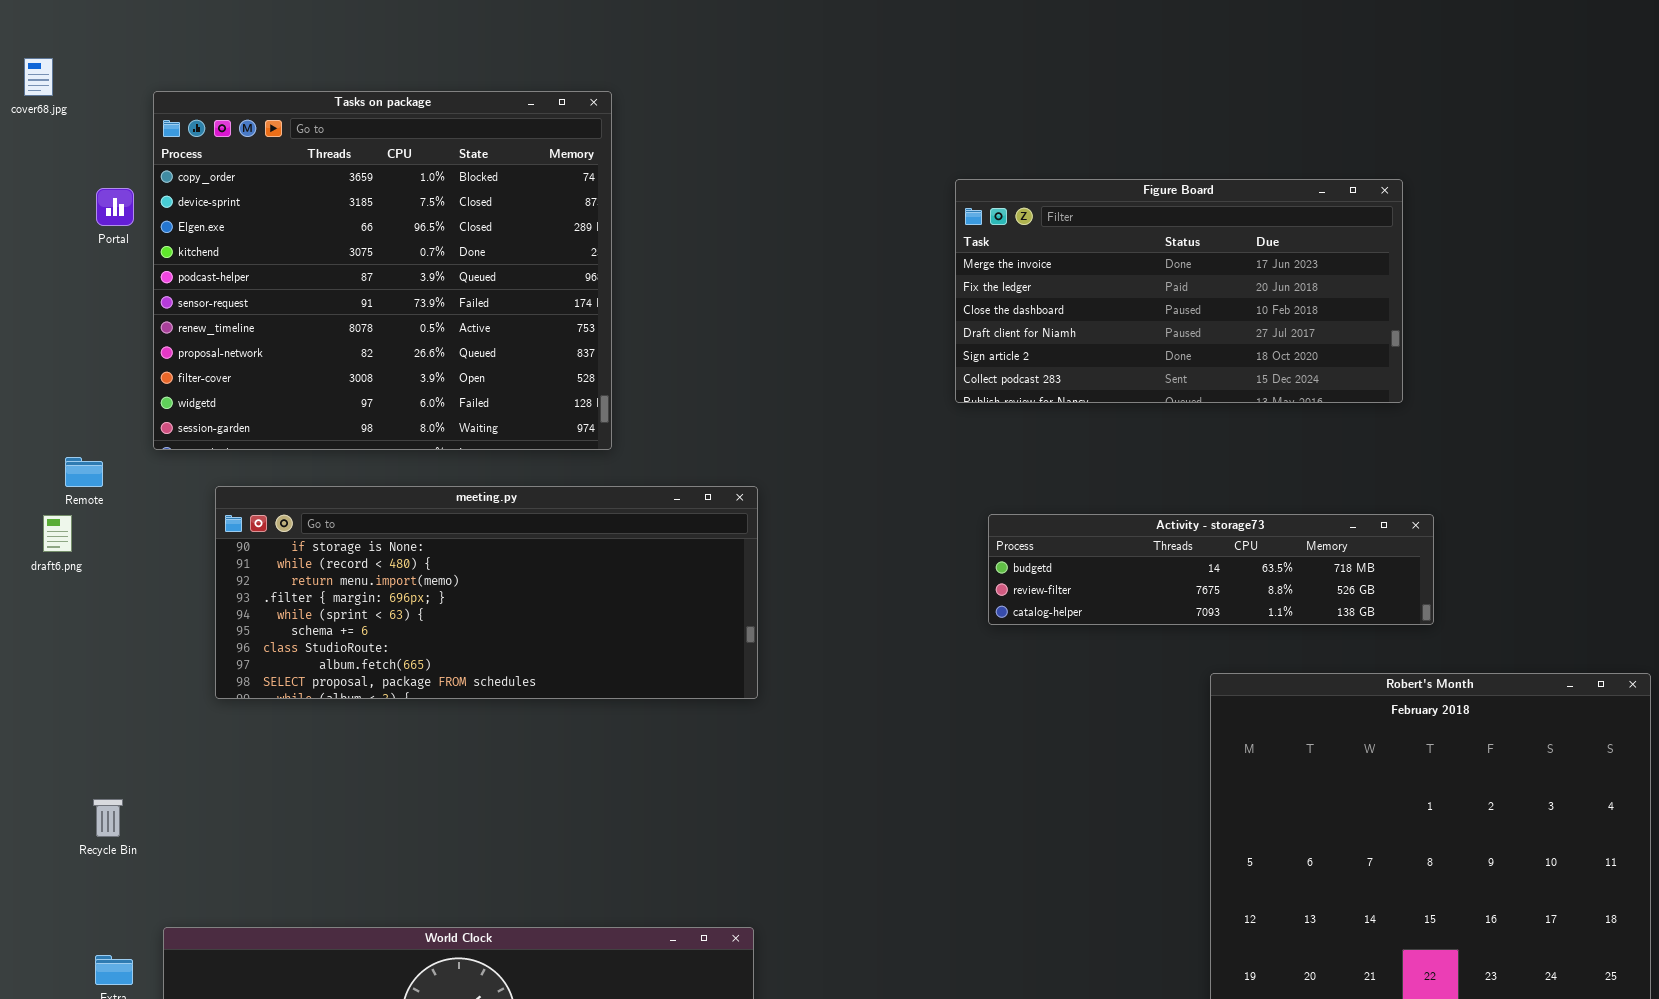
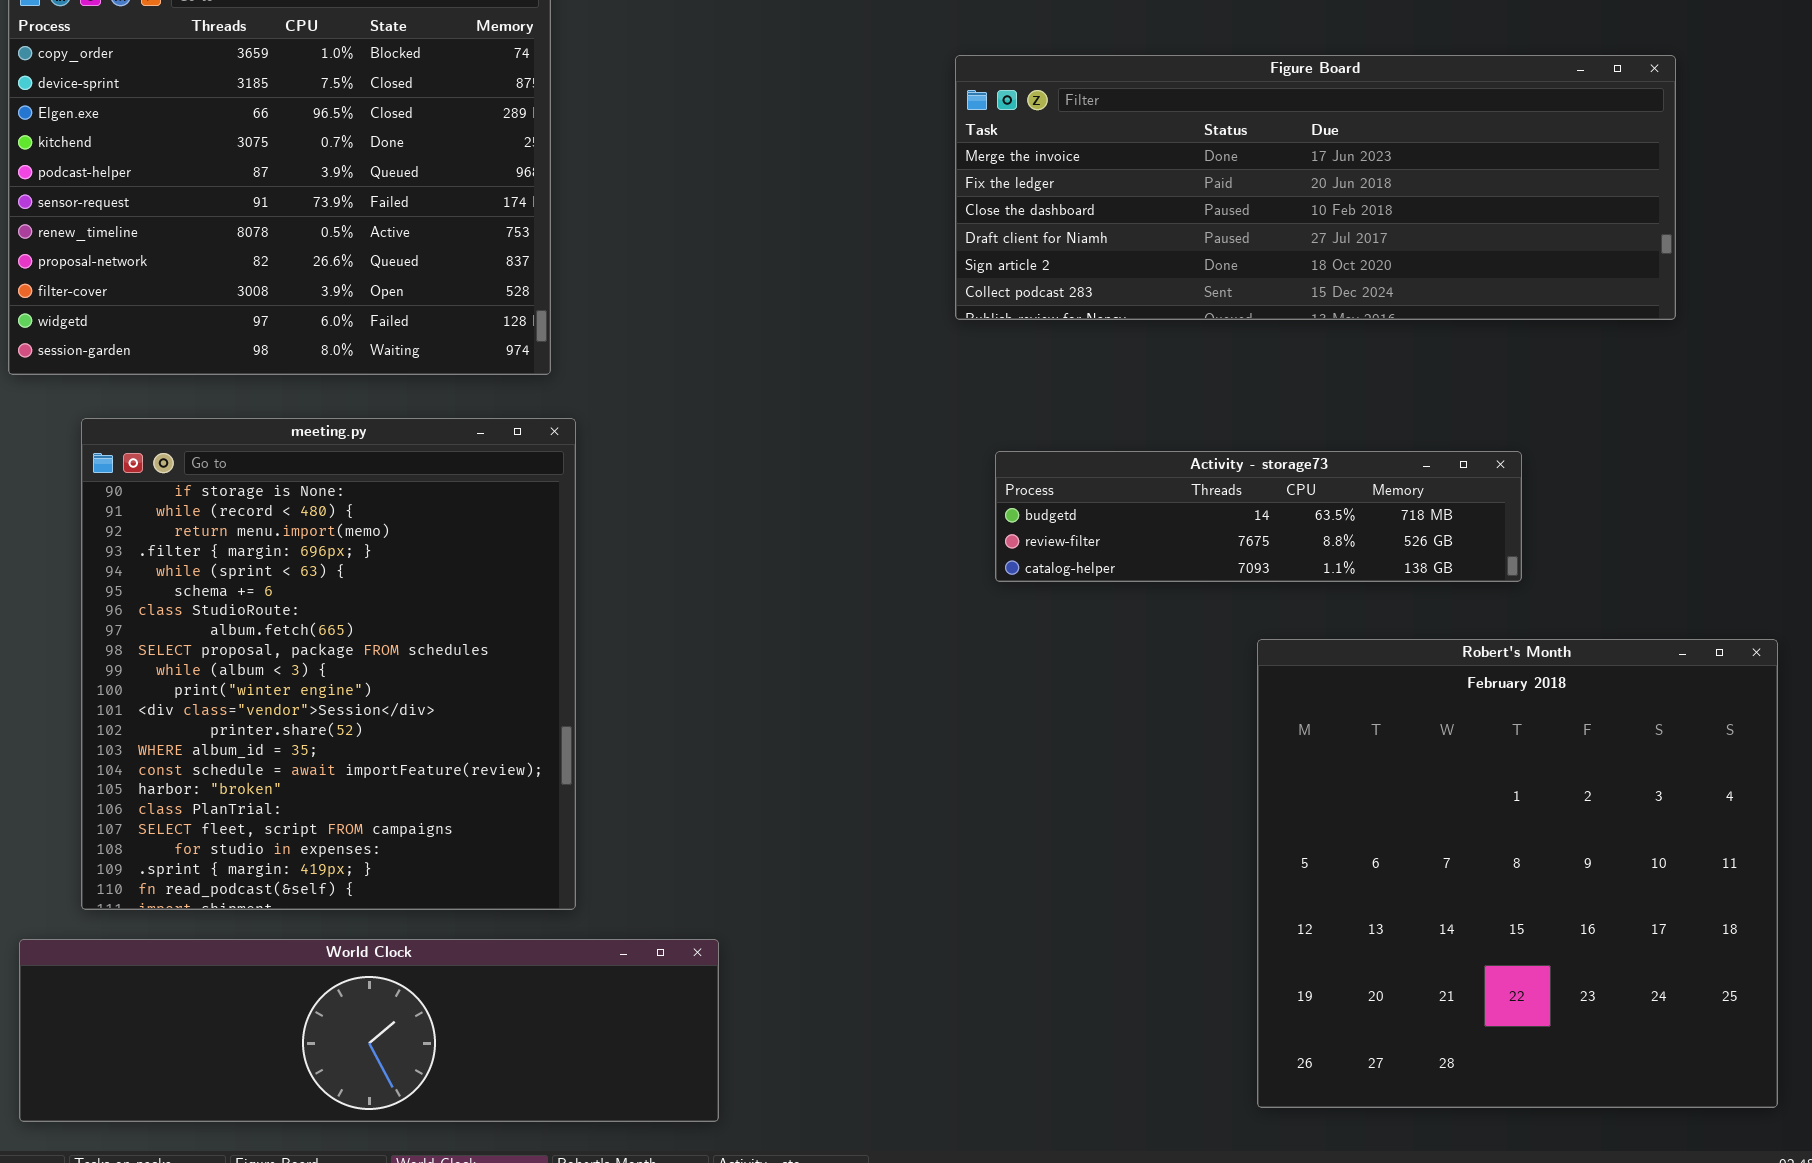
Figure Board: [955,179,1403,403] -> [955,55,1676,320], resized
meeting.py: [215,486,758,699] -> [81,418,576,910], resized

